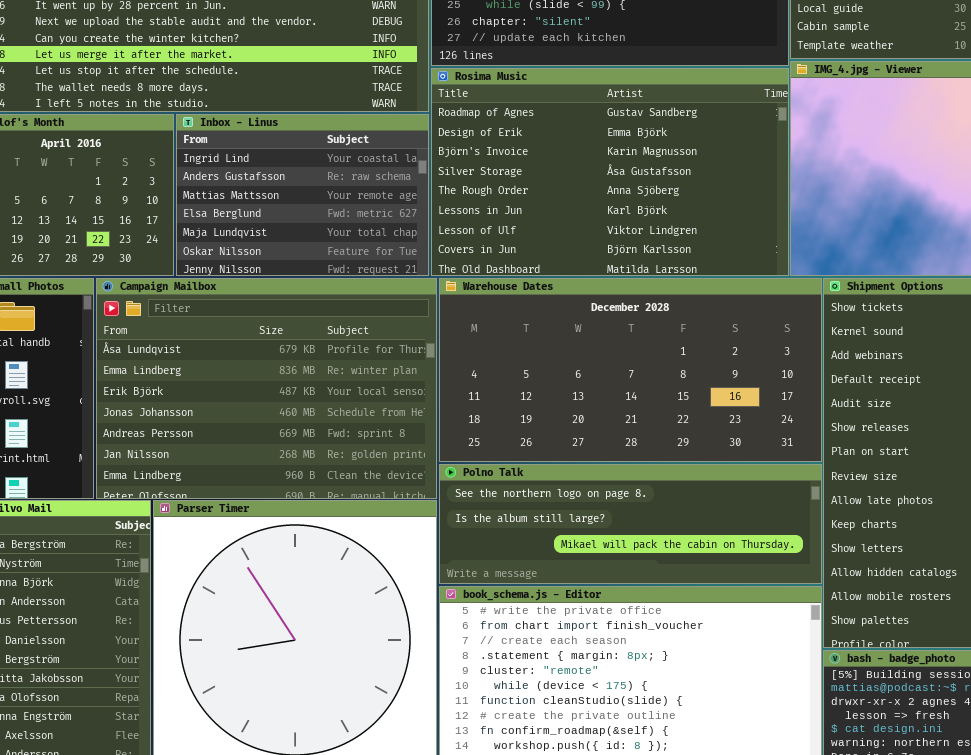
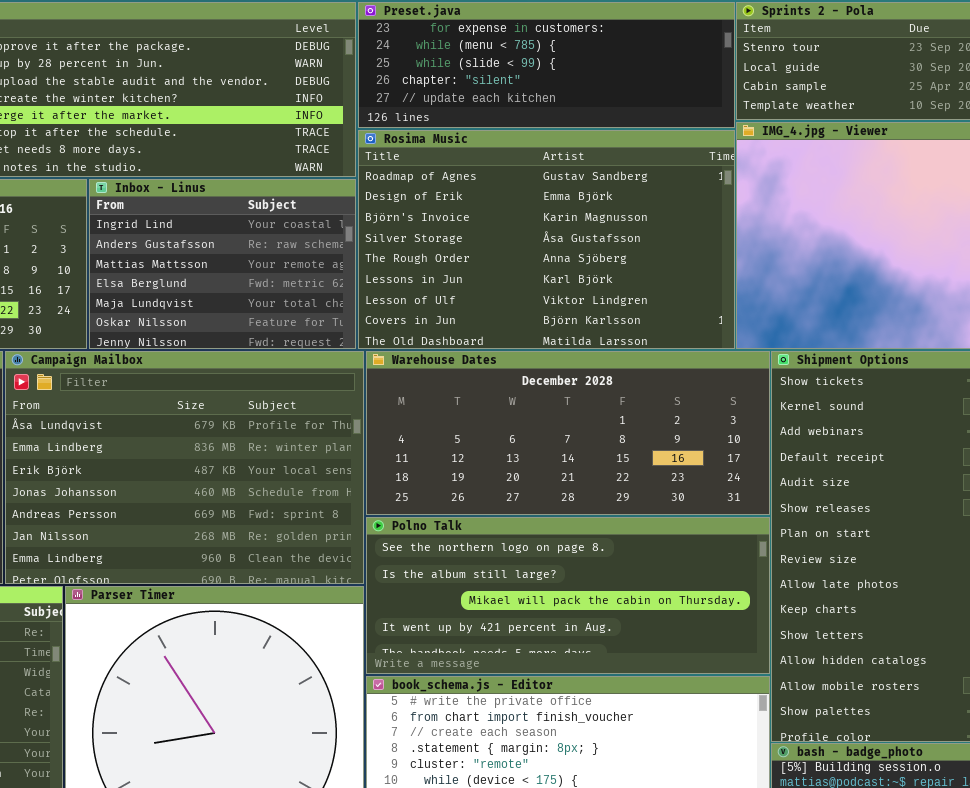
Warehouse Dates: [439,278,822,462] -> [366,351,770,515], resized
Polno Talk: [439,464,822,584] -> [366,517,770,674], resized

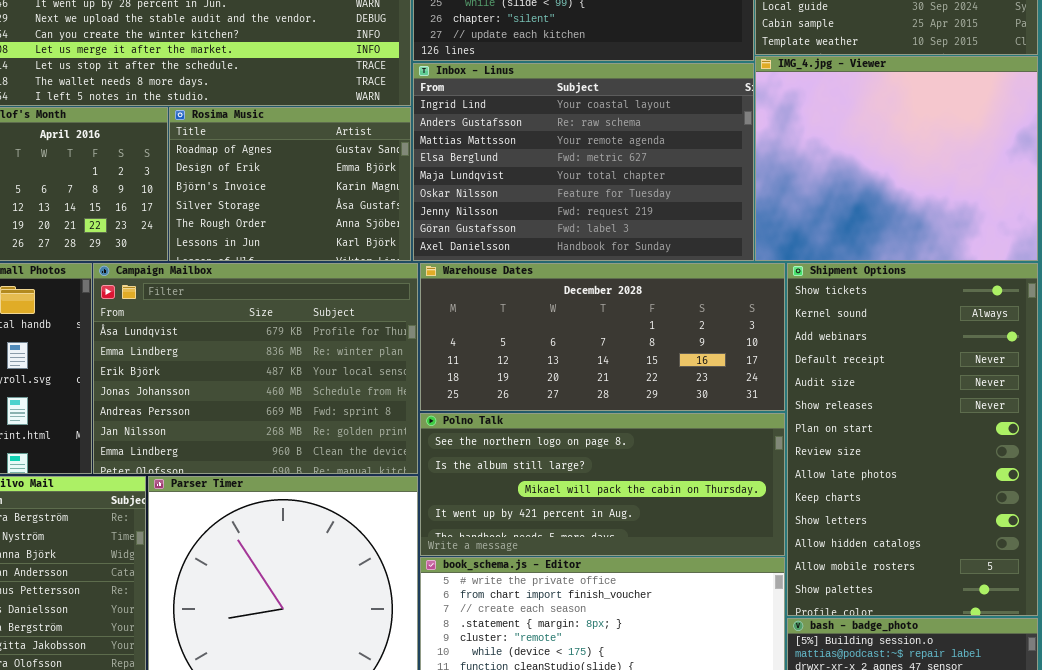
Rosima Music: [358,130,735,349] -> [169,107,411,261], moved, resized
Inbox - Linus: [89,179,356,349] -> [413,63,754,261], moved, resized

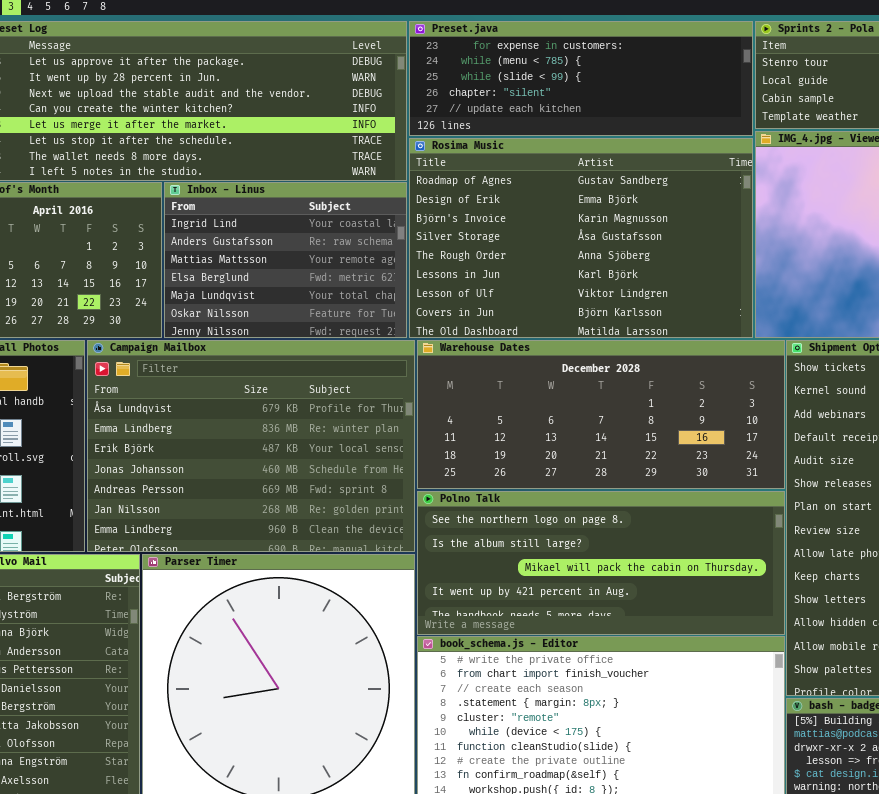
Inbox - Linus: [413,63,754,261] -> [164,182,407,338], moved, resized
Rosima Music: [169,107,411,261] -> [409,138,753,338], moved, resized

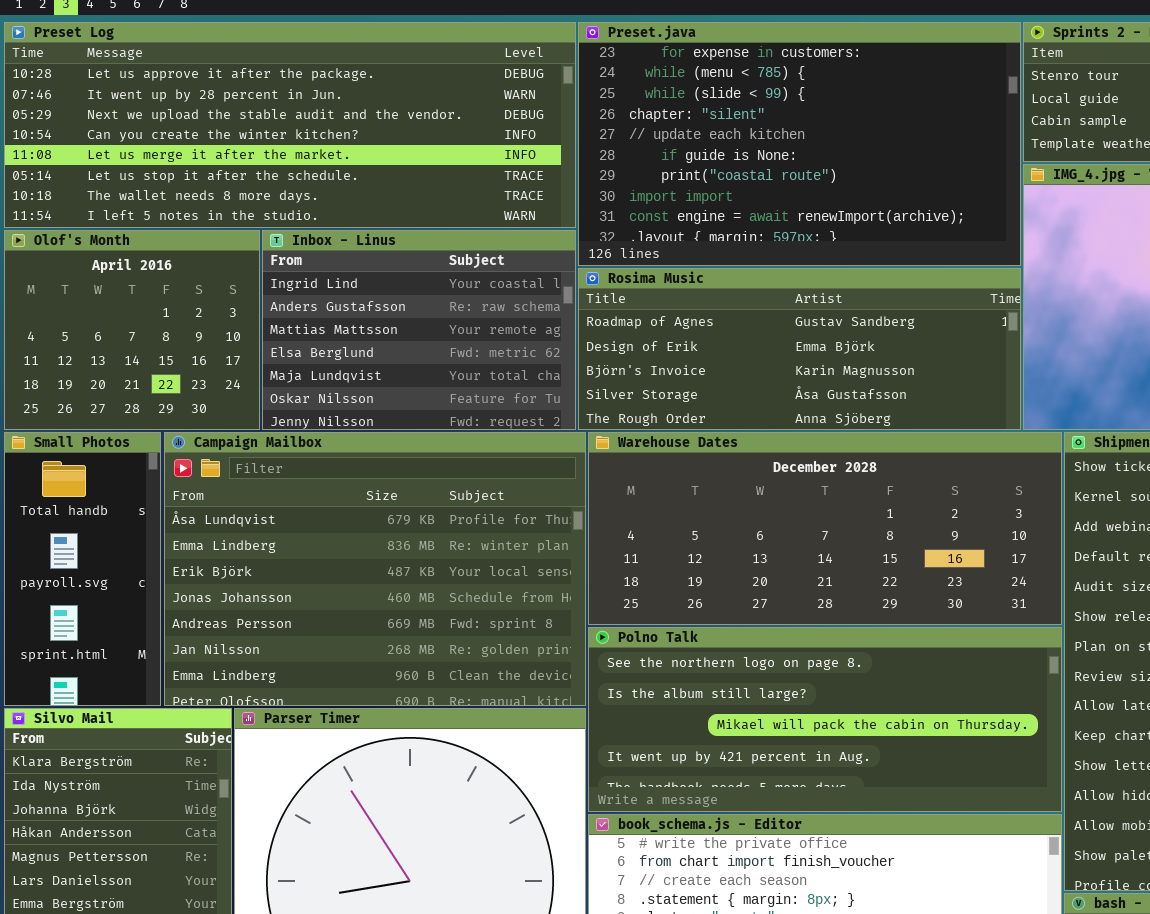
Preset.java: [409,21,753,136] -> [578,22,1021,266], resized
Rosima Music: [409,138,753,338] -> [578,268,1021,430], resized

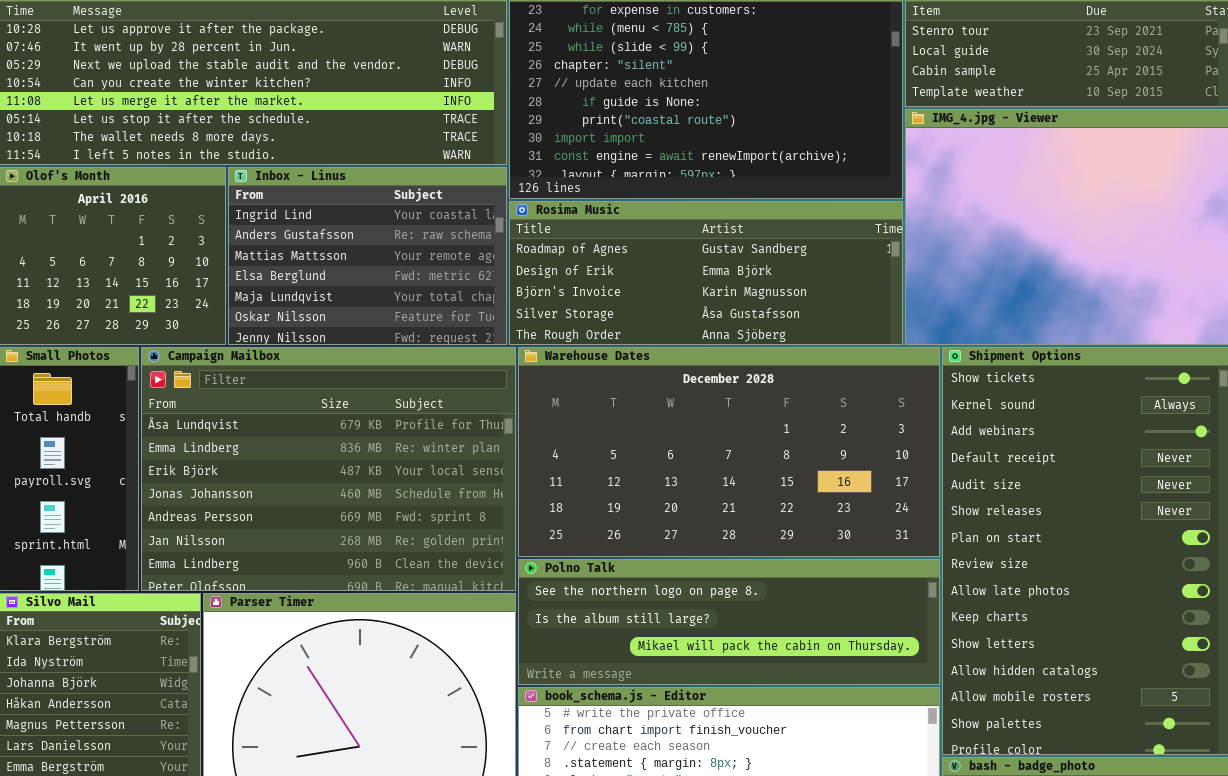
Warehouse Dates: [588,432,1062,625] -> [518,347,940,557], resized
Polno Talk: [588,627,1062,812] -> [518,559,940,685], resized

